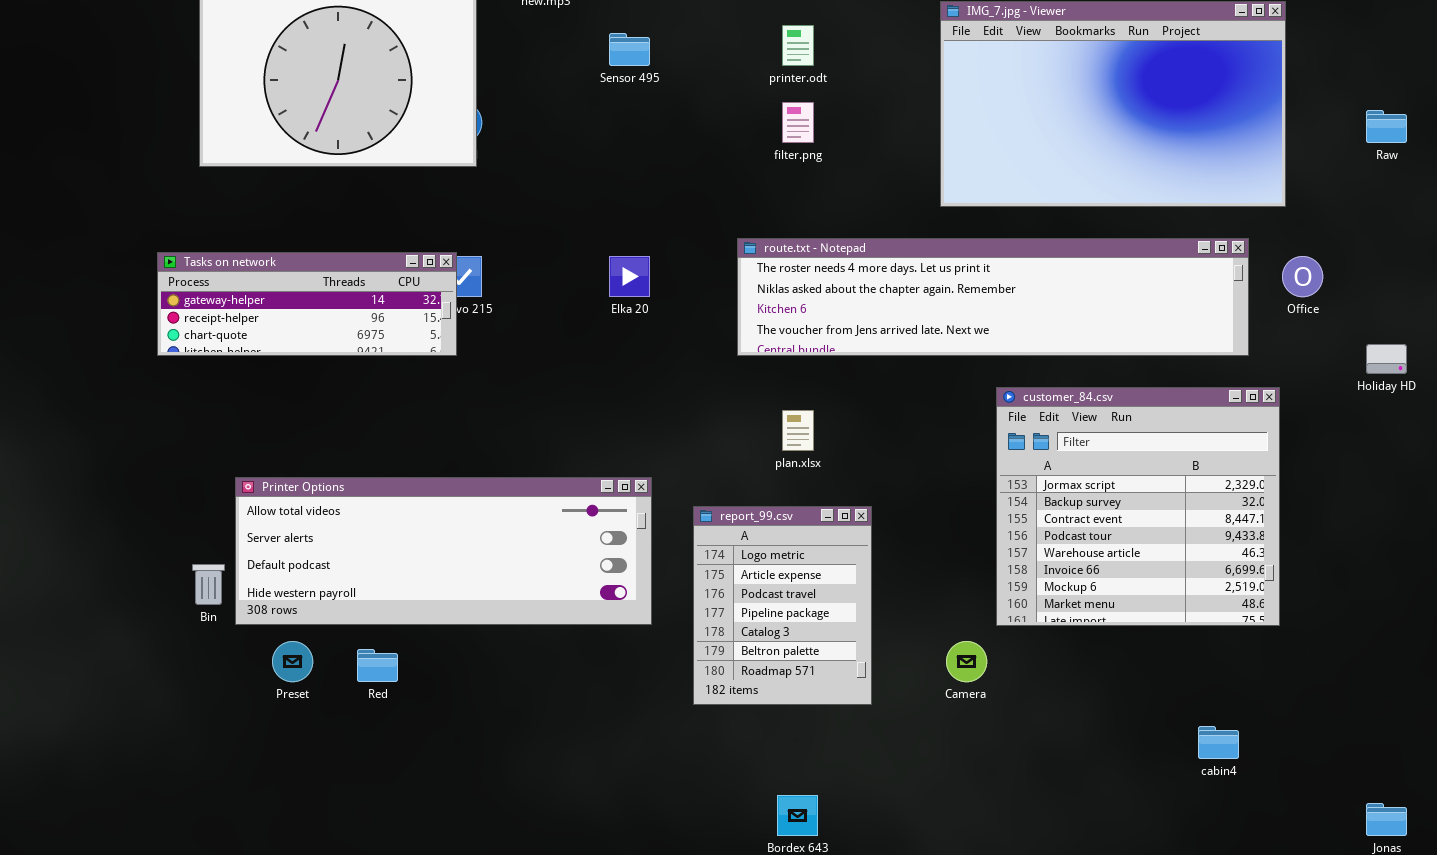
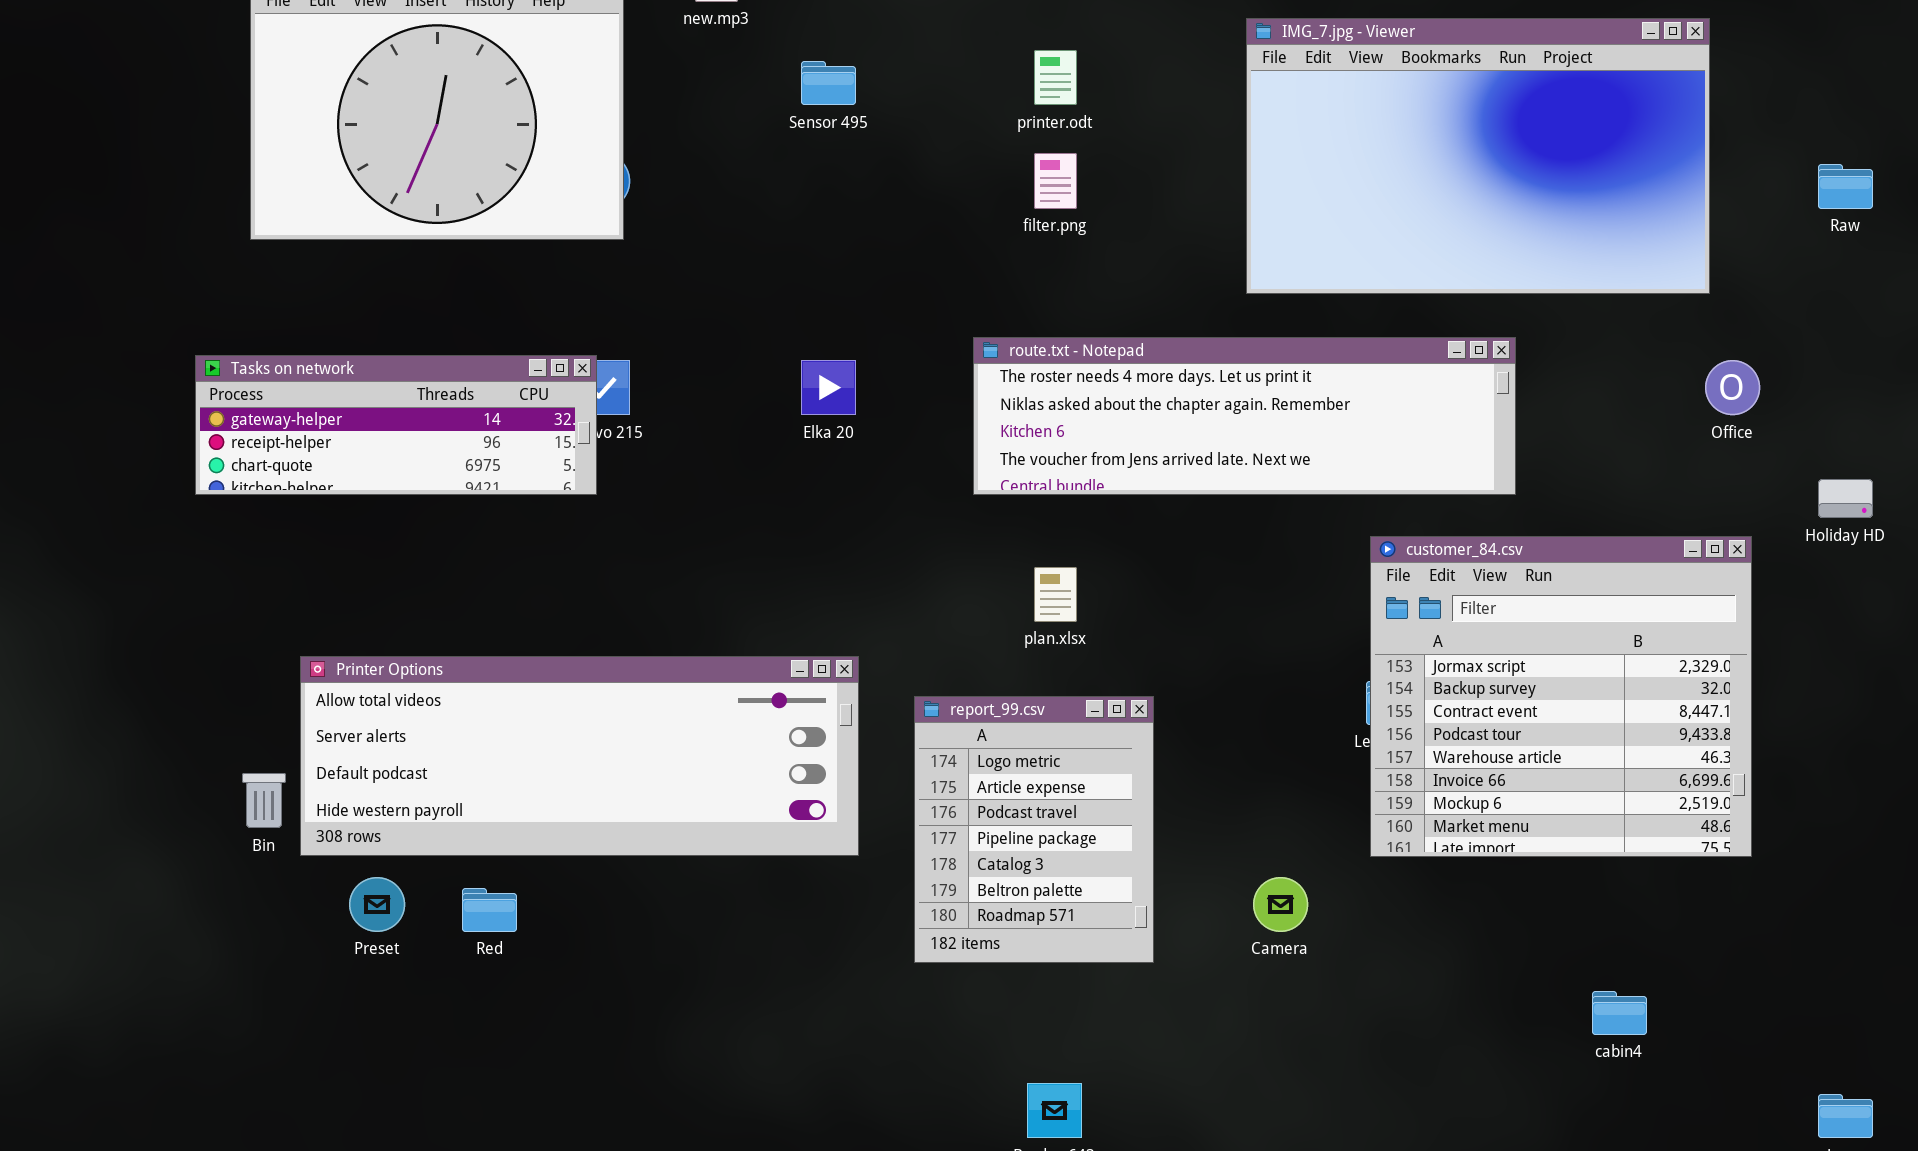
route.txt - Notepad: [737,238,1249,356] -> [973,337,1516,495], resized
customer_84.csv: [996,387,1280,626] -> [1370,536,1752,857], moved

